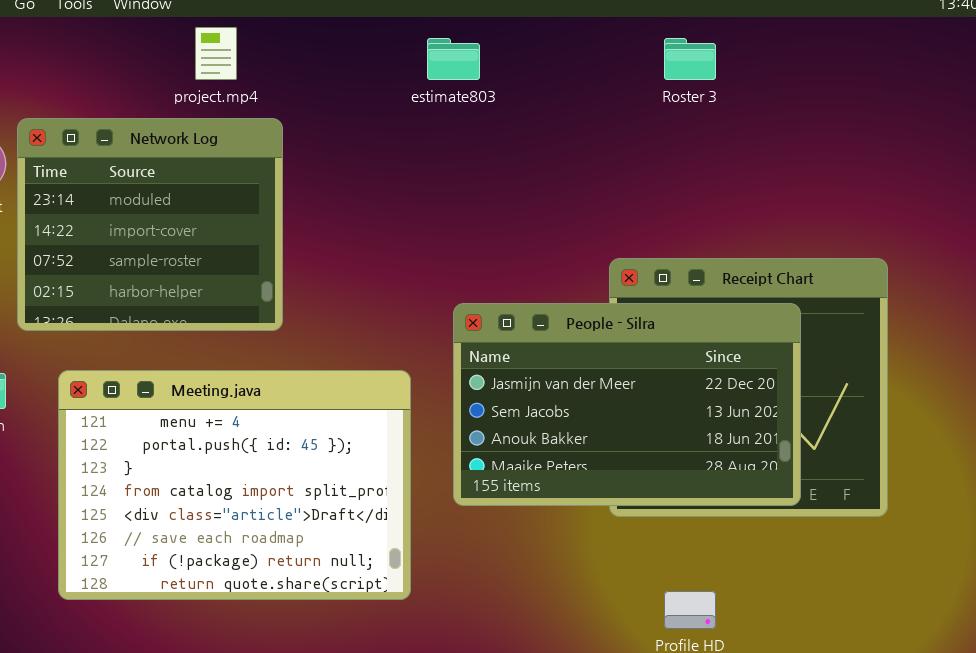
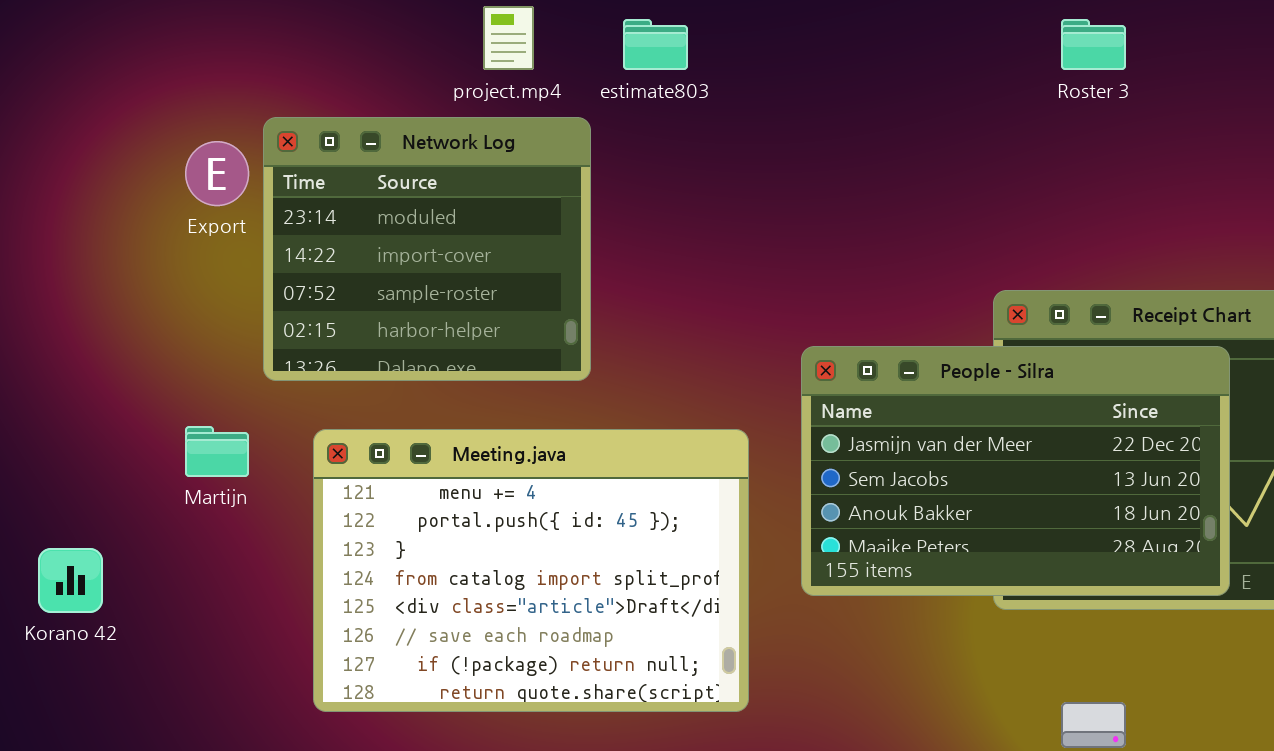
estimate803: [427,38,480,80] -> [623,19,688,70], moved

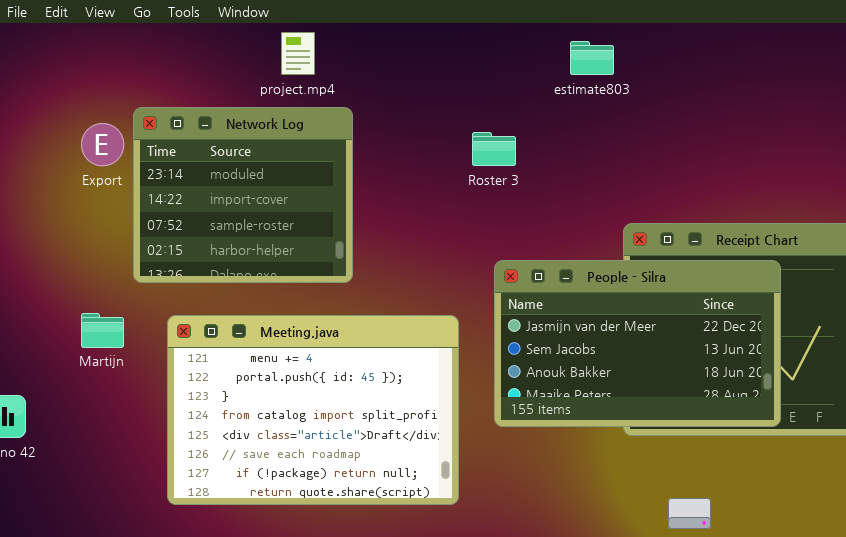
estimate803: [623,19,688,70] -> [570,41,614,75], moved
Roster 3: [1061,19,1126,70] -> [472,132,516,166], moved

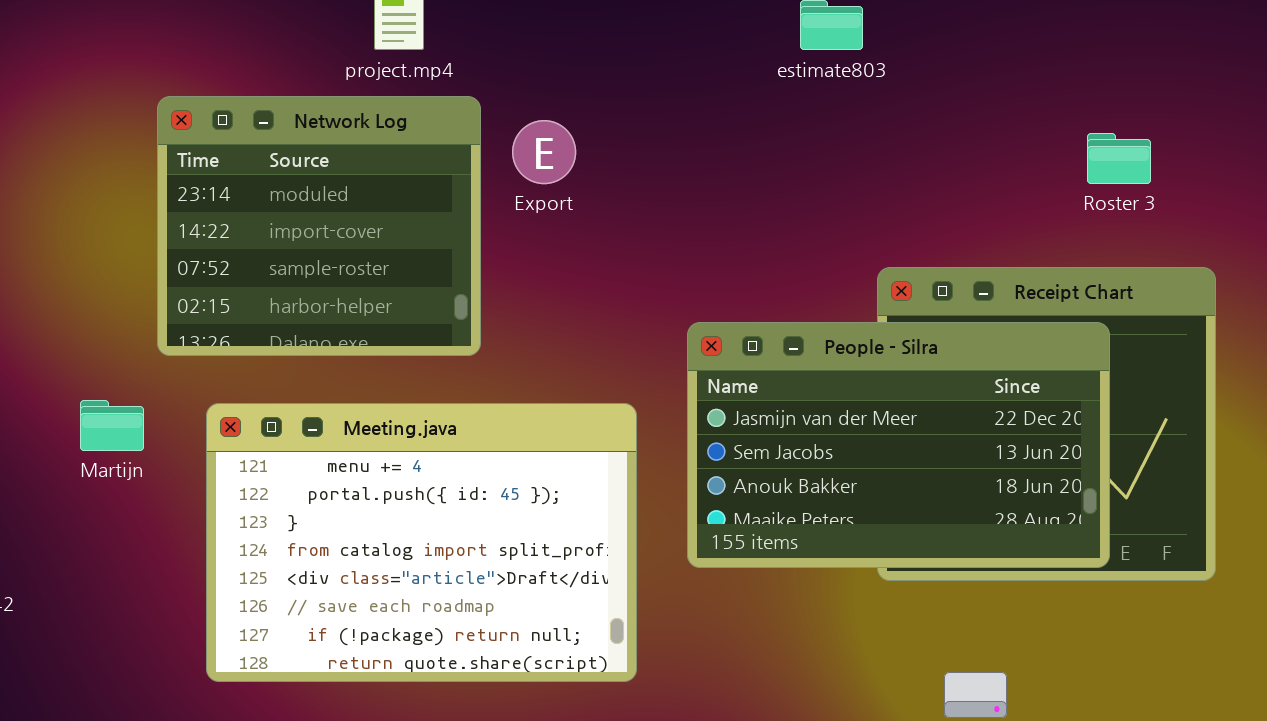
Export: [81,123,124,166] -> [512,120,576,184], moved
Roster 3: [472,132,516,166] -> [1087,133,1151,184], moved

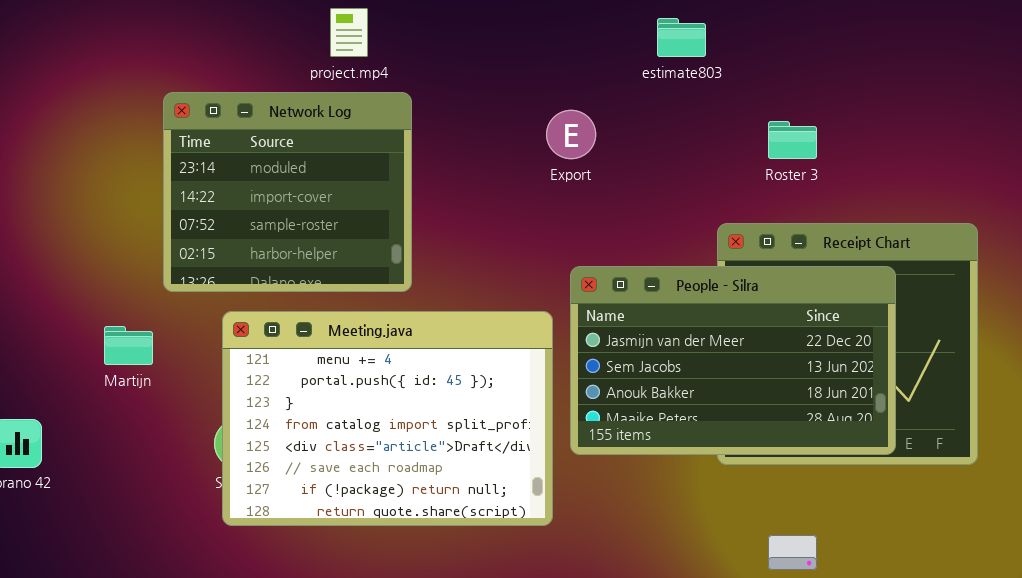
Export: [512,120,576,184] -> [546,110,596,159], moved
Roster 3: [1087,133,1151,184] -> [768,121,817,159], moved
Meeting.java: [206,403,637,682] -> [222,311,553,526], moved

